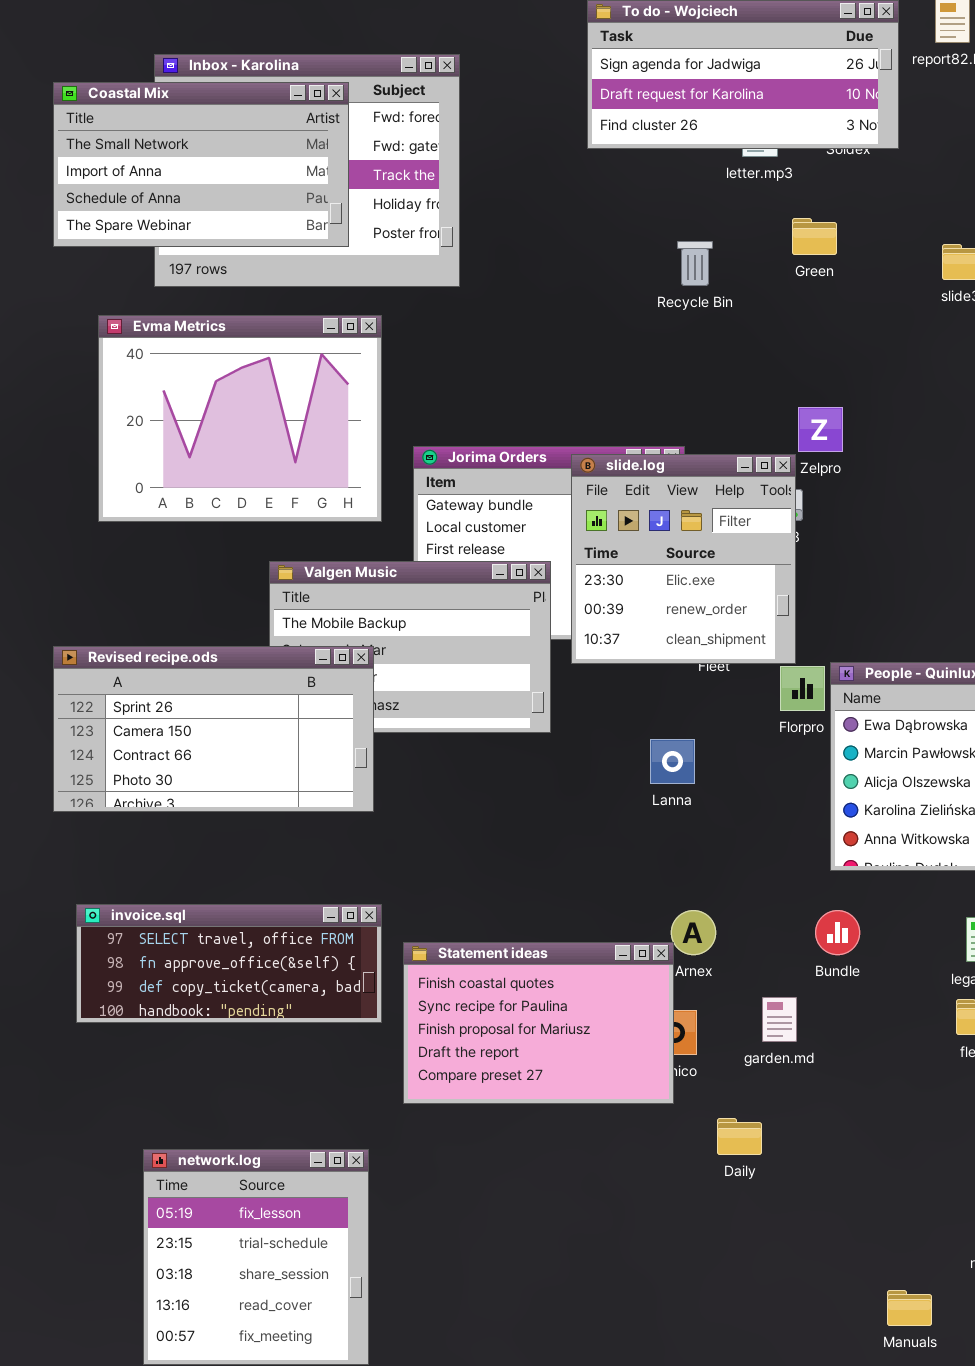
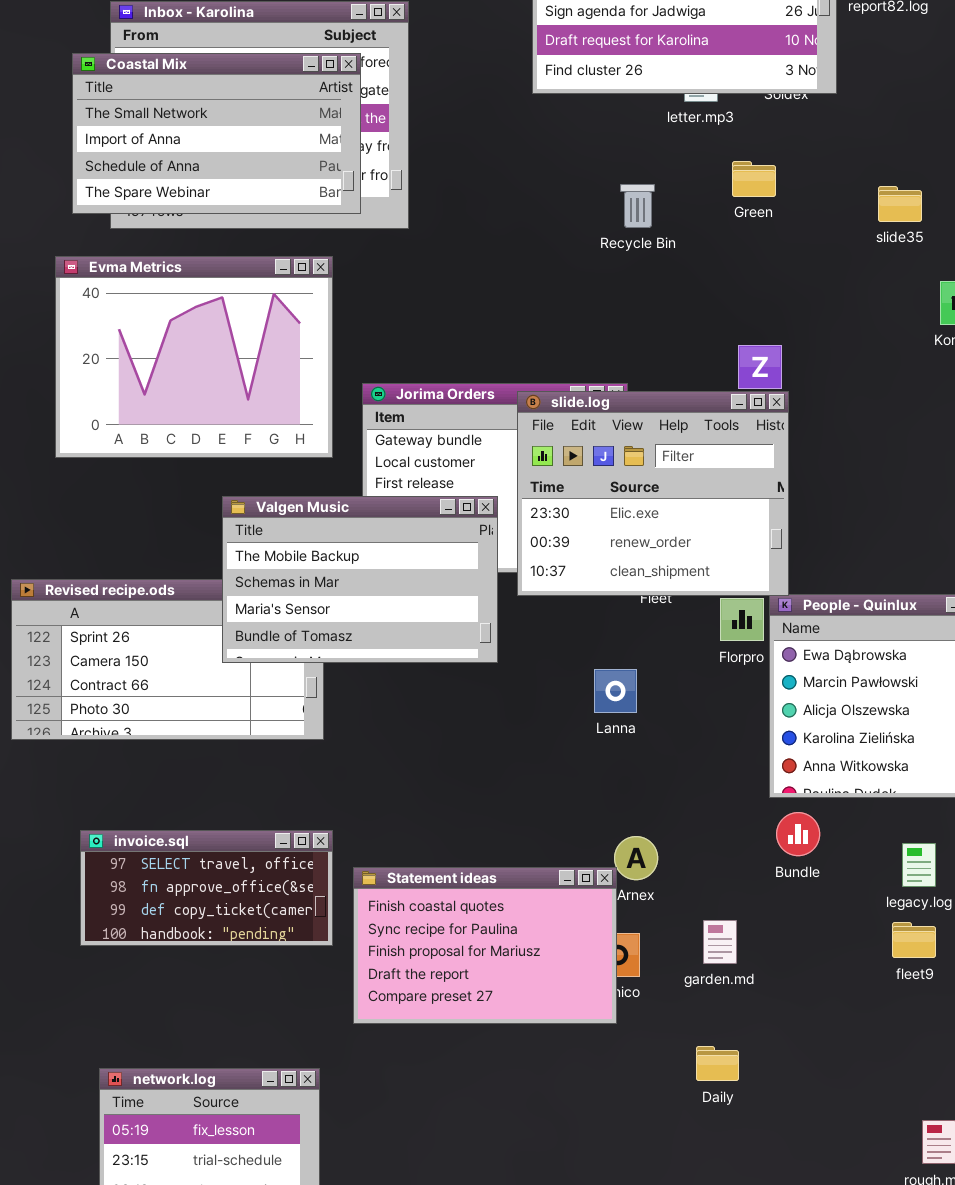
Coastal Mix: [53,82,349,247] -> [72,53,361,214], moved
slide.log: [571,454,796,664] -> [517,391,789,596], resized
Valgen Music: [269,561,551,733] -> [222,496,498,663], raised
invoice.sql: [76,904,382,1023] -> [80,830,333,946], resized
Bundle: [815,910,860,955] -> [776,812,820,856], moved
Daily: [717,1118,762,1155] -> [696,1046,739,1081], moved

